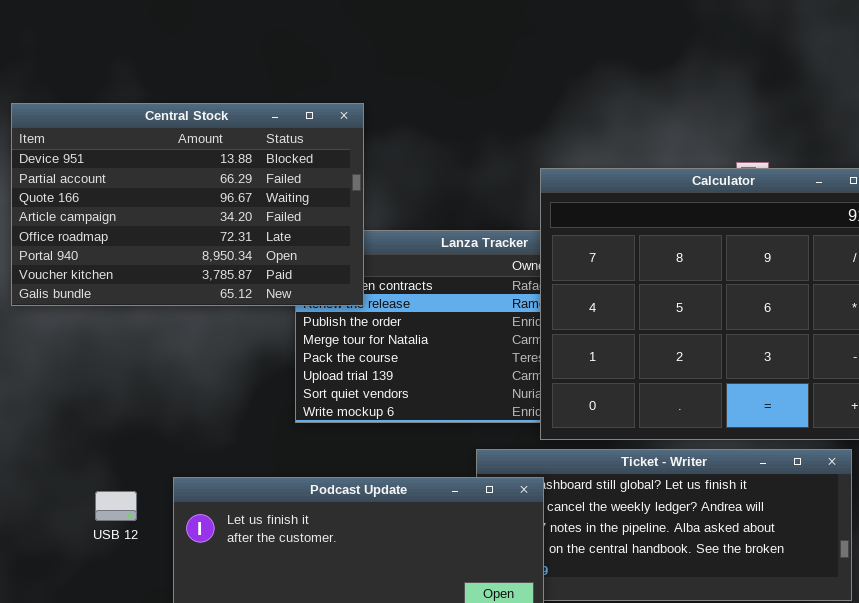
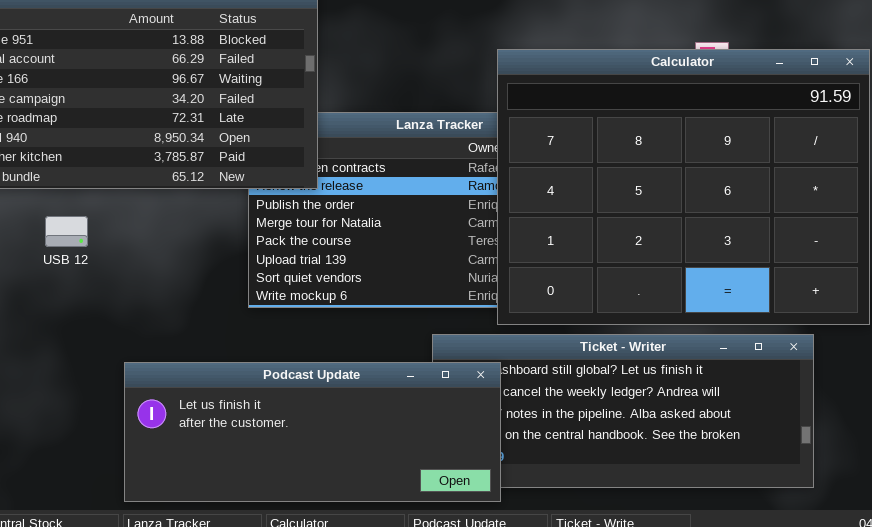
USB 12: [95,491,137,521] -> [45,216,88,247], moved

